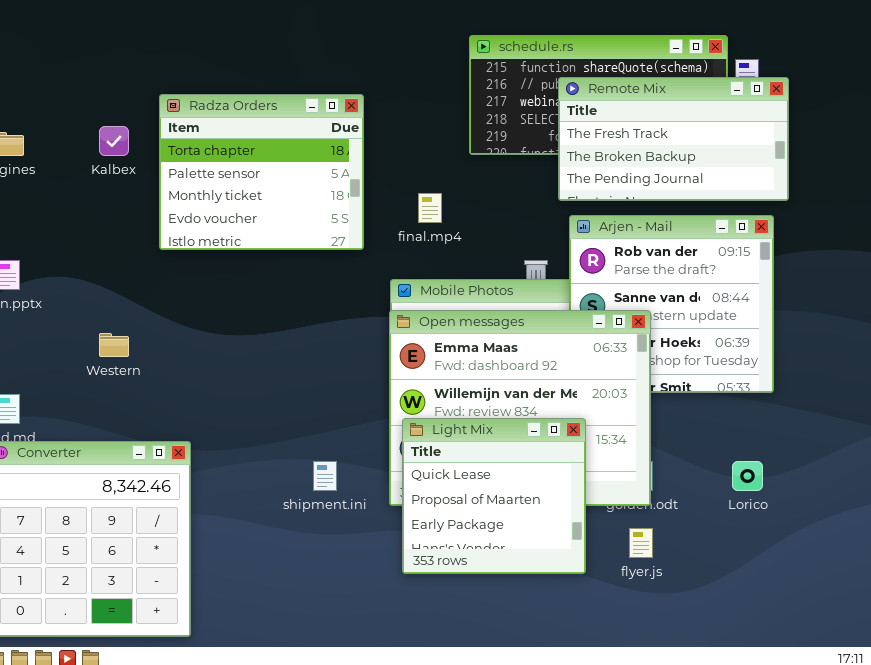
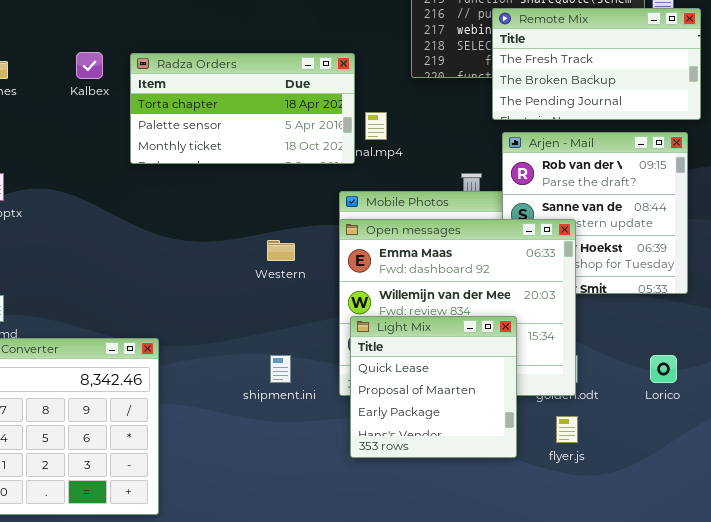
Radza Orders: [159,94,364,250] -> [130,53,355,164], resized
Western: [99,333,129,357] -> [267,240,295,261], moved

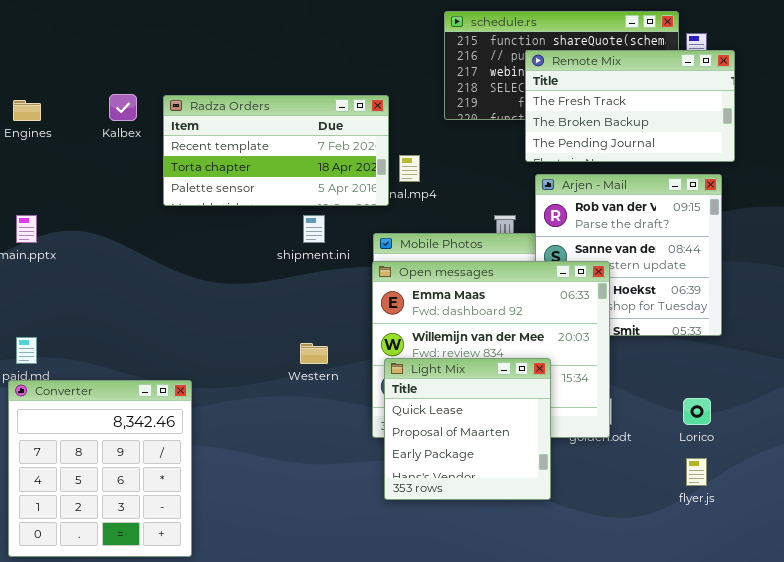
Radza Orders: [130,53,355,164] -> [163,95,389,206], scrolled up 1 row
Western: [267,240,295,261] -> [300,343,328,364], moved
shipment.ini: [270,355,291,383] -> [303,215,325,243], moved
flyer.js: [556,416,578,443] -> [686,458,707,486], moved

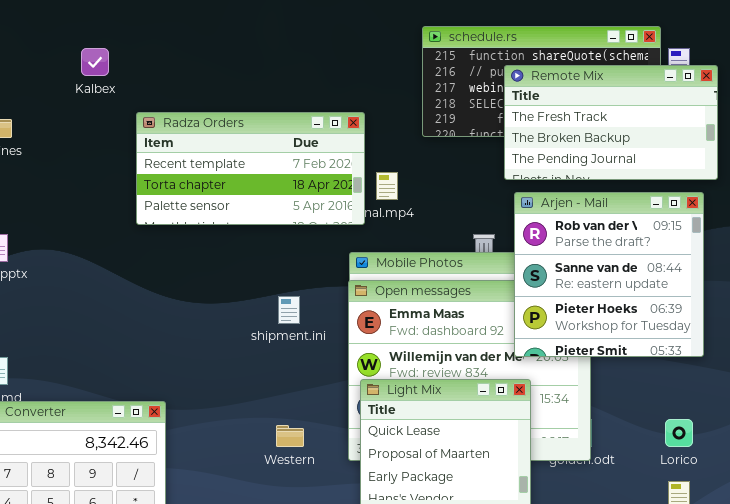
Kalbex: [109,94,137,121] -> [81,48,109,76], moved
Arjen - Mail: [535,174,722,336] -> [514,192,704,357], raised
shipment.ini: [303,215,325,243] -> [278,296,300,324], moved
Western: [300,343,328,364] -> [276,425,304,447], moved

